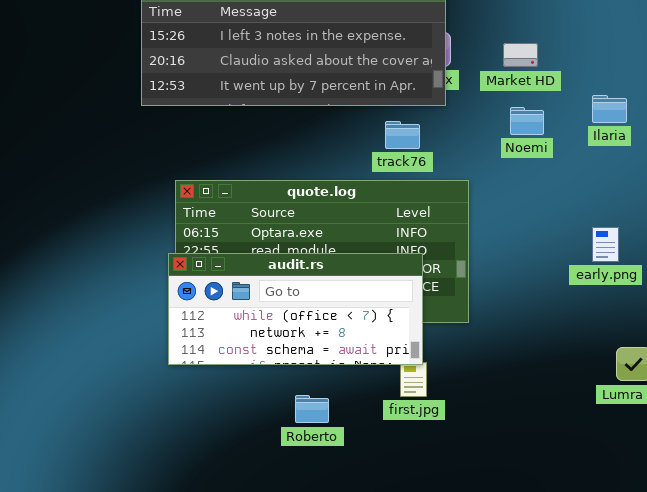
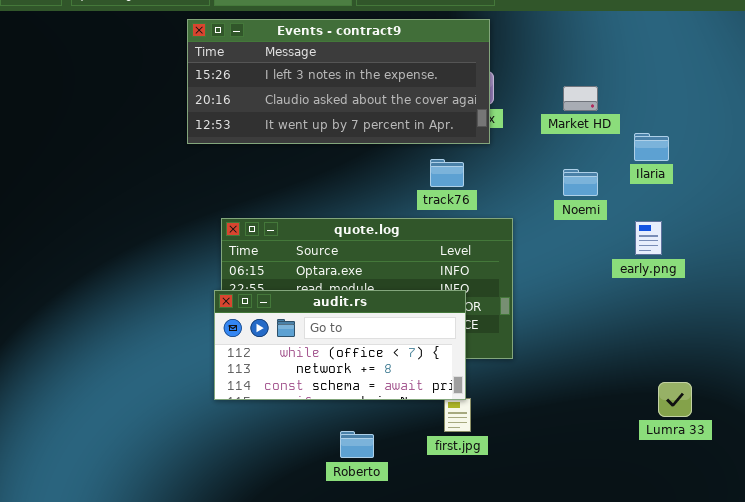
Market HD: [503,43,538,67] -> [563,86,598,111], moved
Noemi: [510,107,544,135] -> [563,169,598,196], moved
early.png: [592,227,619,262] -> [635,221,662,255], moved

